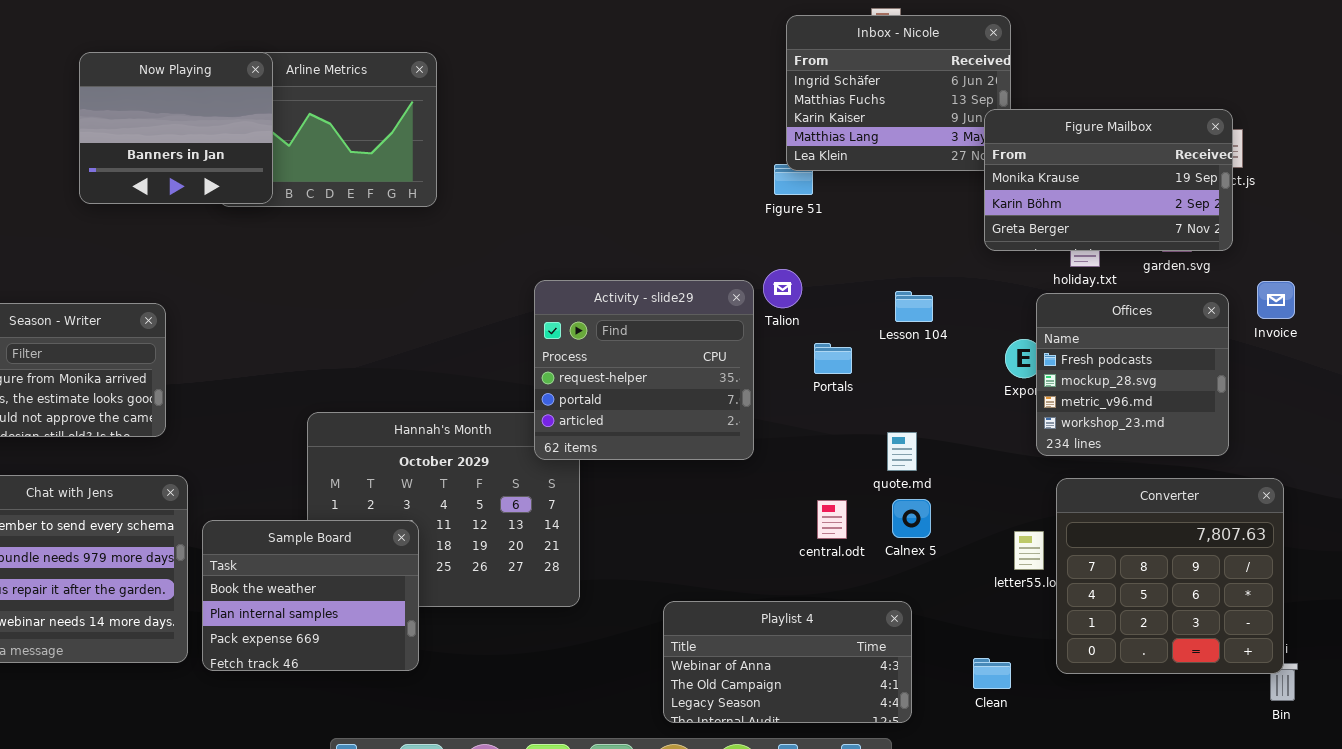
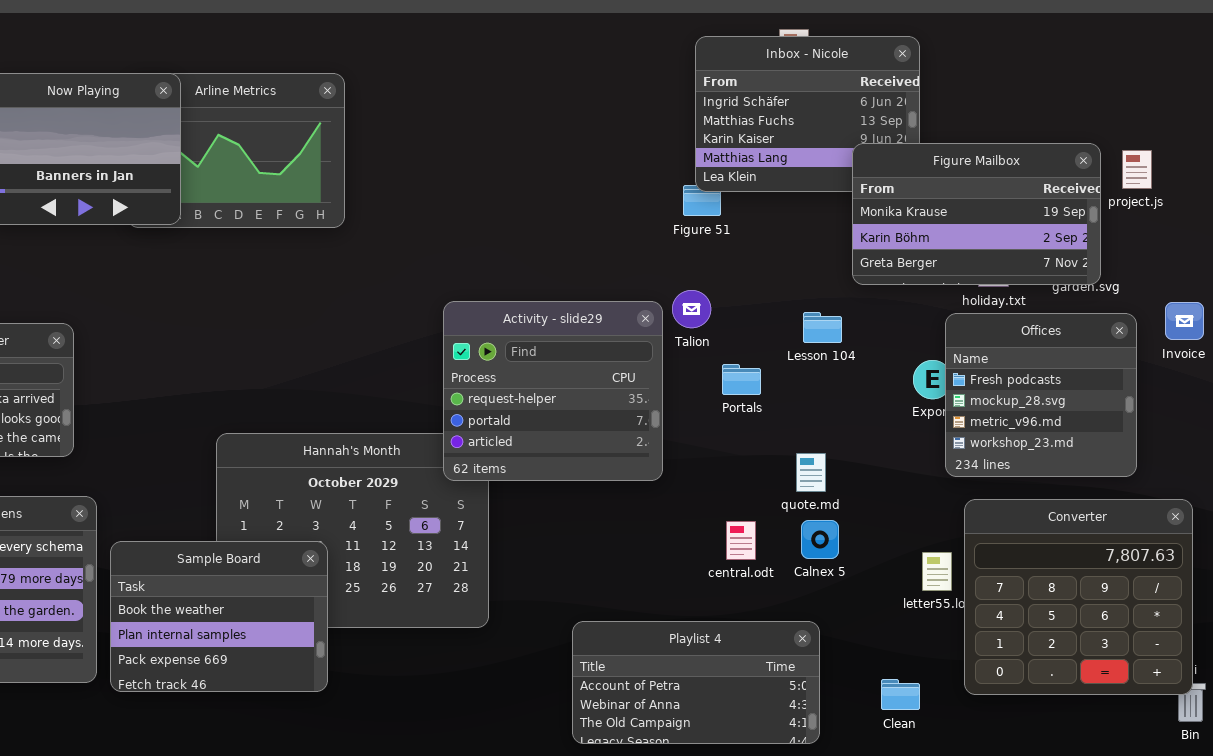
Figure Mailbox: [984,109,1233,251] -> [852,143,1101,285], moved
Playlist 4: [663,601,912,723] -> [572,621,820,744], scrolled up 1 row

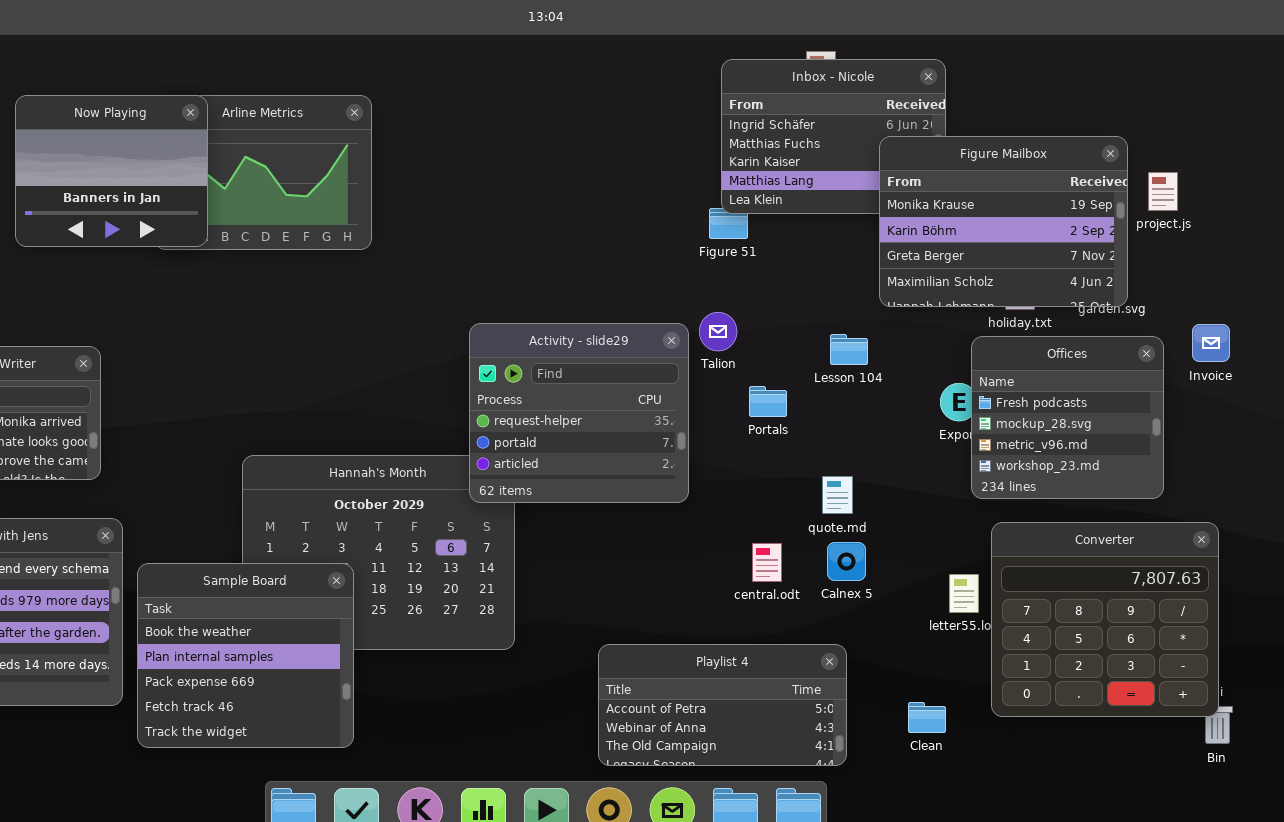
Figure Mailbox: [852,143,1101,285] -> [879,136,1128,307], resized
Sample Board: [110,541,328,692] -> [137,563,354,748], resized

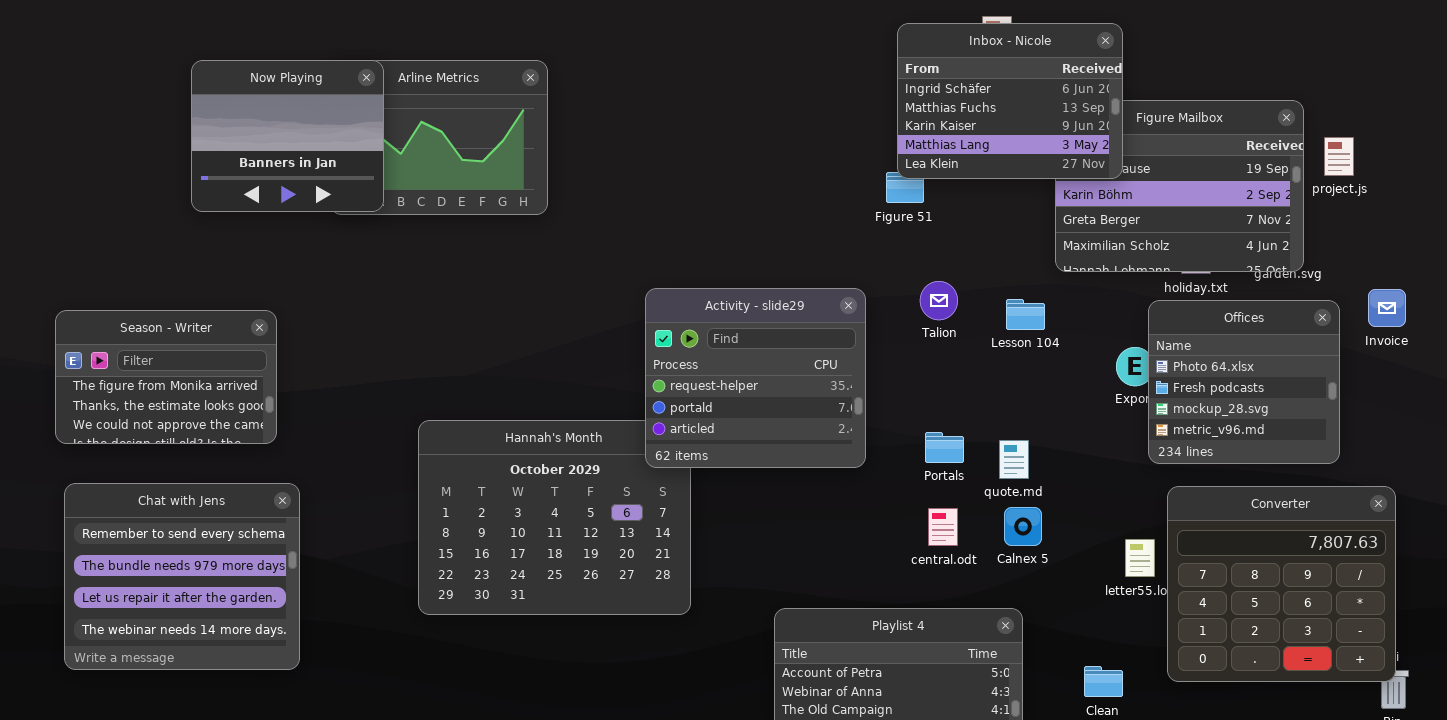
Inbox - Nicole: [721,59,946,214] -> [897,23,1123,179], raised
Talion: [699,312,737,351] -> [920,281,958,320], moved
Offices: [971,336,1164,499] -> [1148,300,1340,464], scrolled up 1 row
Portals: [749,386,787,417] -> [925,432,964,463], moved
Sample Board: [137,563,354,748] -> none, closed

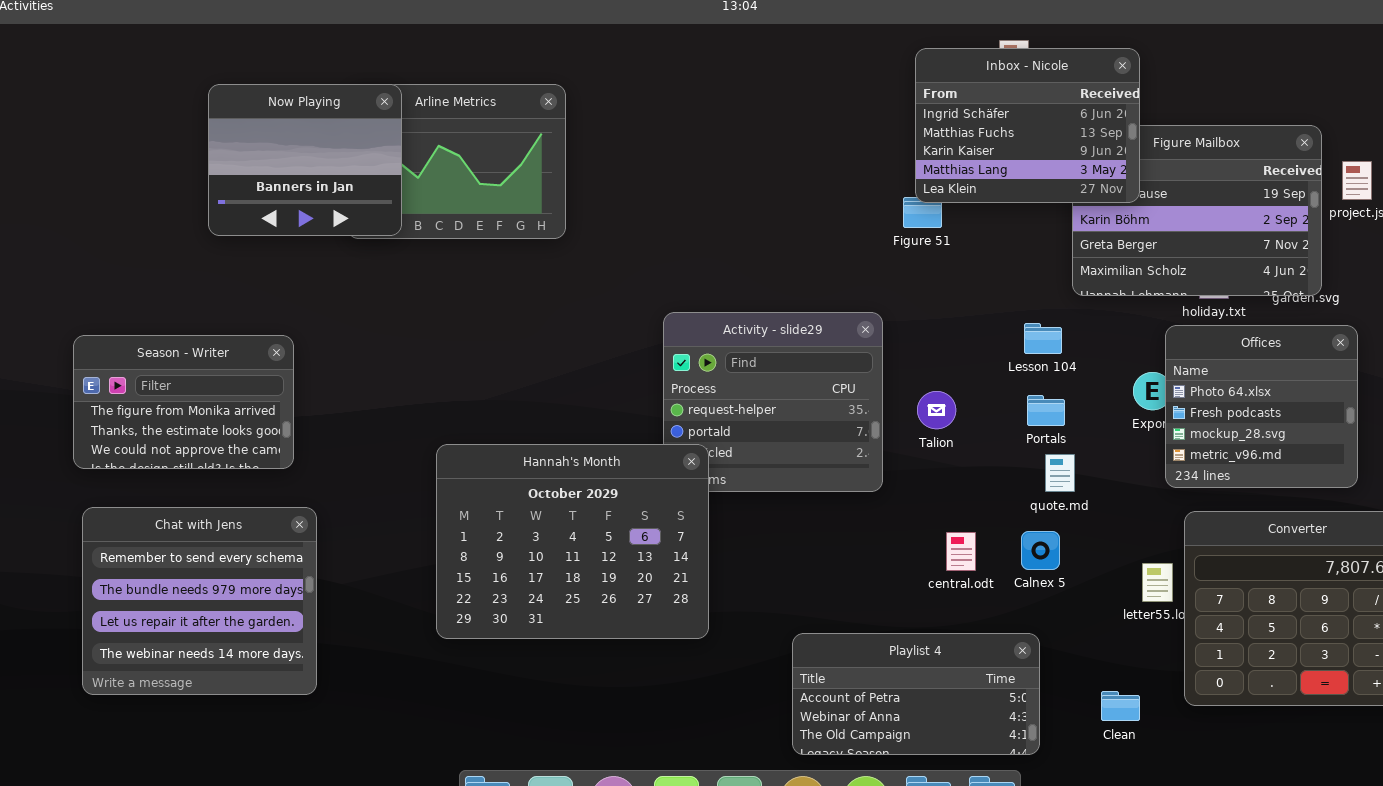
Talion: [920,281,958,320] -> [917,391,956,429], moved
Hannah's Month: [418,420,691,615] -> [436,444,709,639], raised
Portals: [925,432,964,463] -> [1027,395,1065,426], moved
quote.md: [999,440,1029,479] -> [1045,454,1075,492], moved

